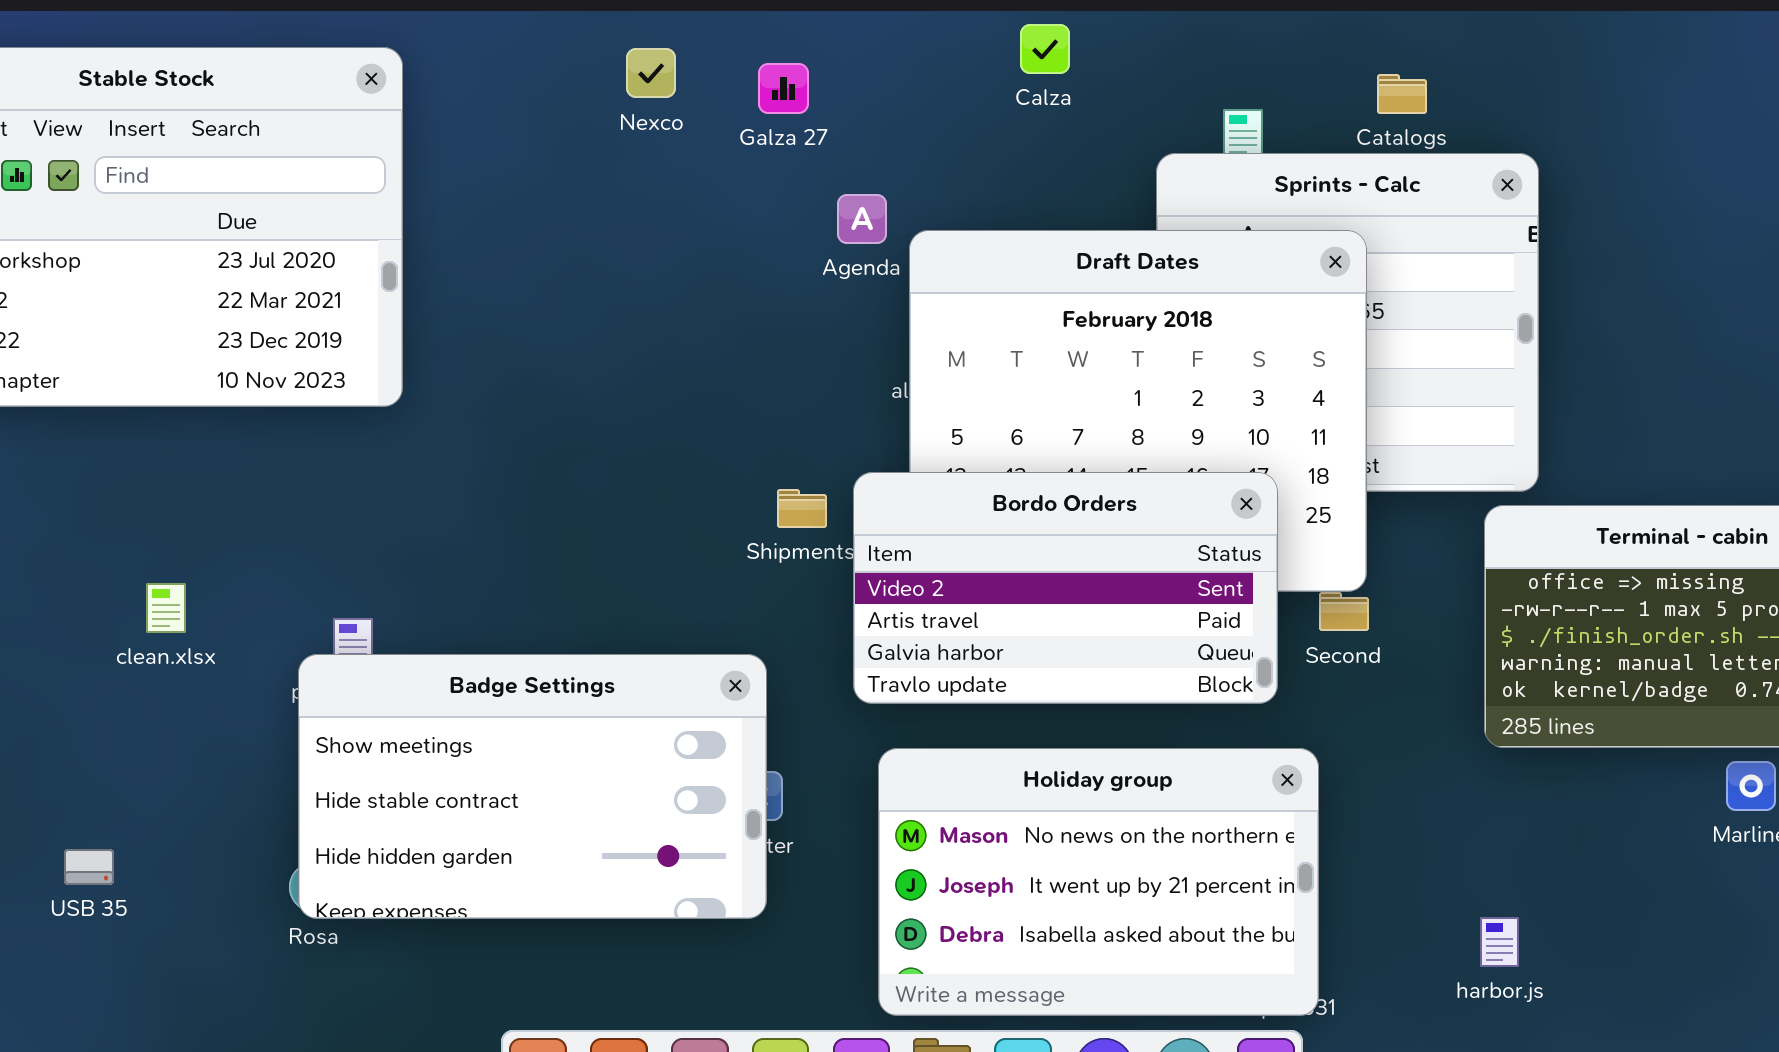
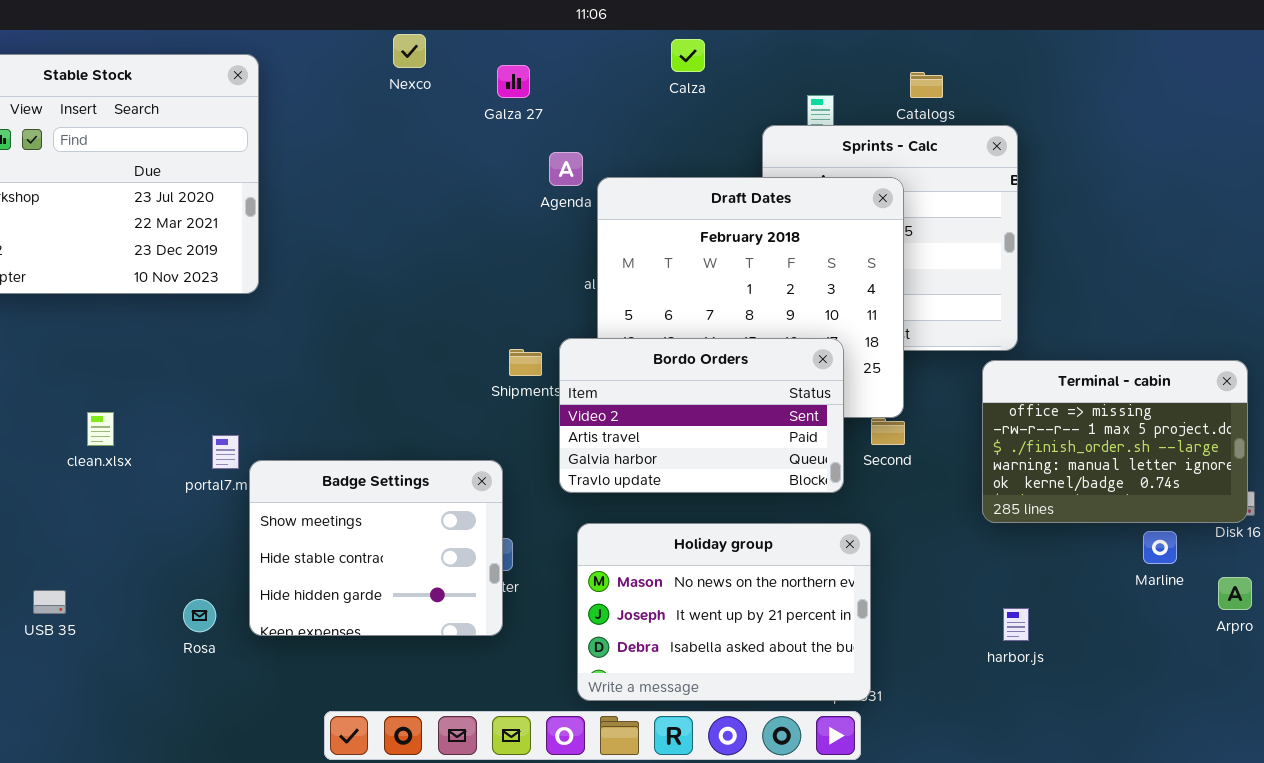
Nexco: [626,48,676,98] -> [393,34,426,68], moved
Badge Settings: [298,654,767,919] -> [249,460,503,636], resized
harbor.js: [1480,917,1519,967] -> [1003,608,1029,641], moved

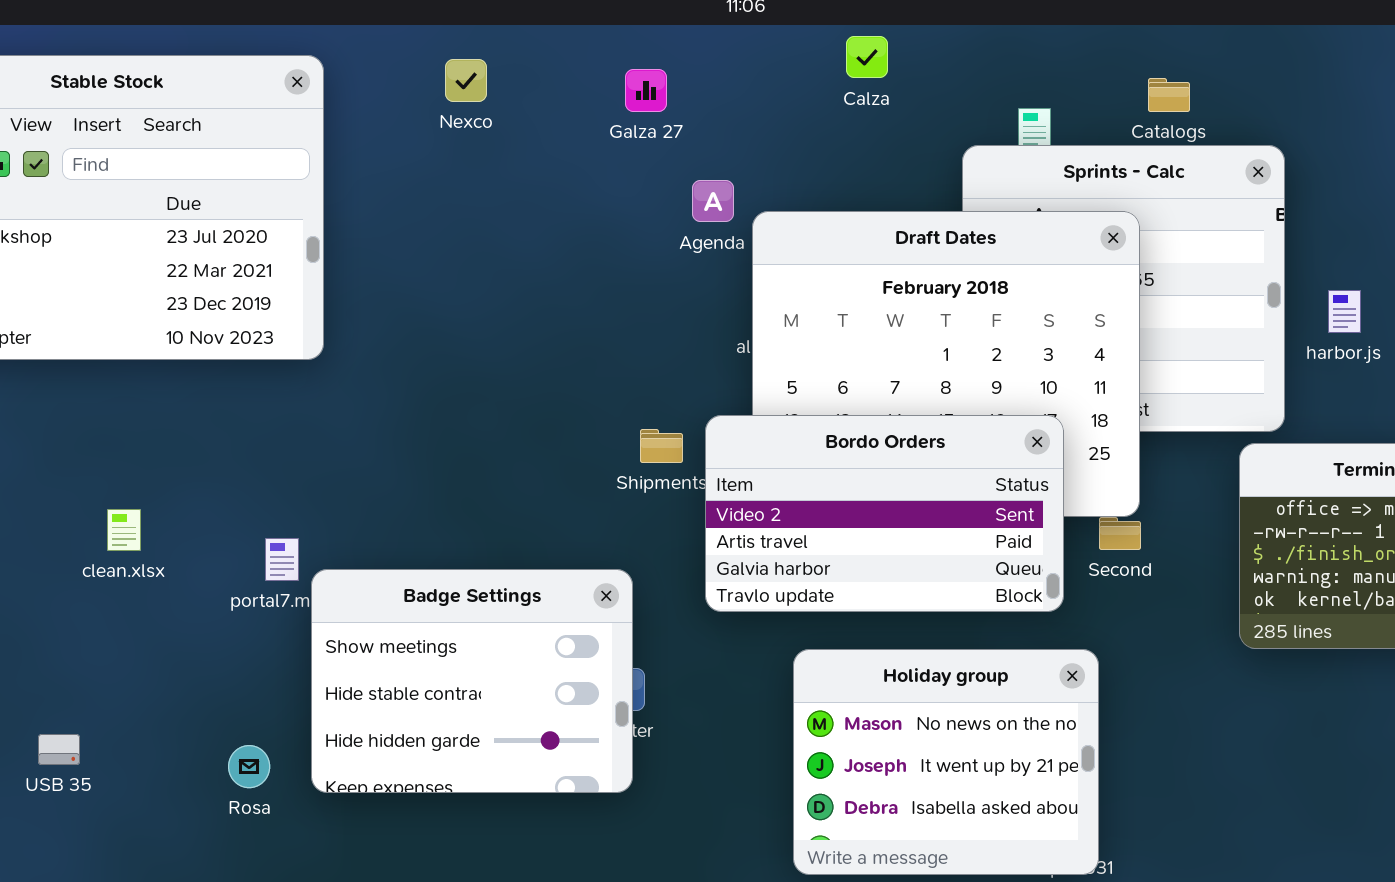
Nexco: [393,34,426,68] -> [445,59,487,102], moved
Holiday group: [577,523,871,701] -> [793,649,1099,875], resized
harbor.js: [1003,608,1029,641] -> [1328,290,1361,333], moved

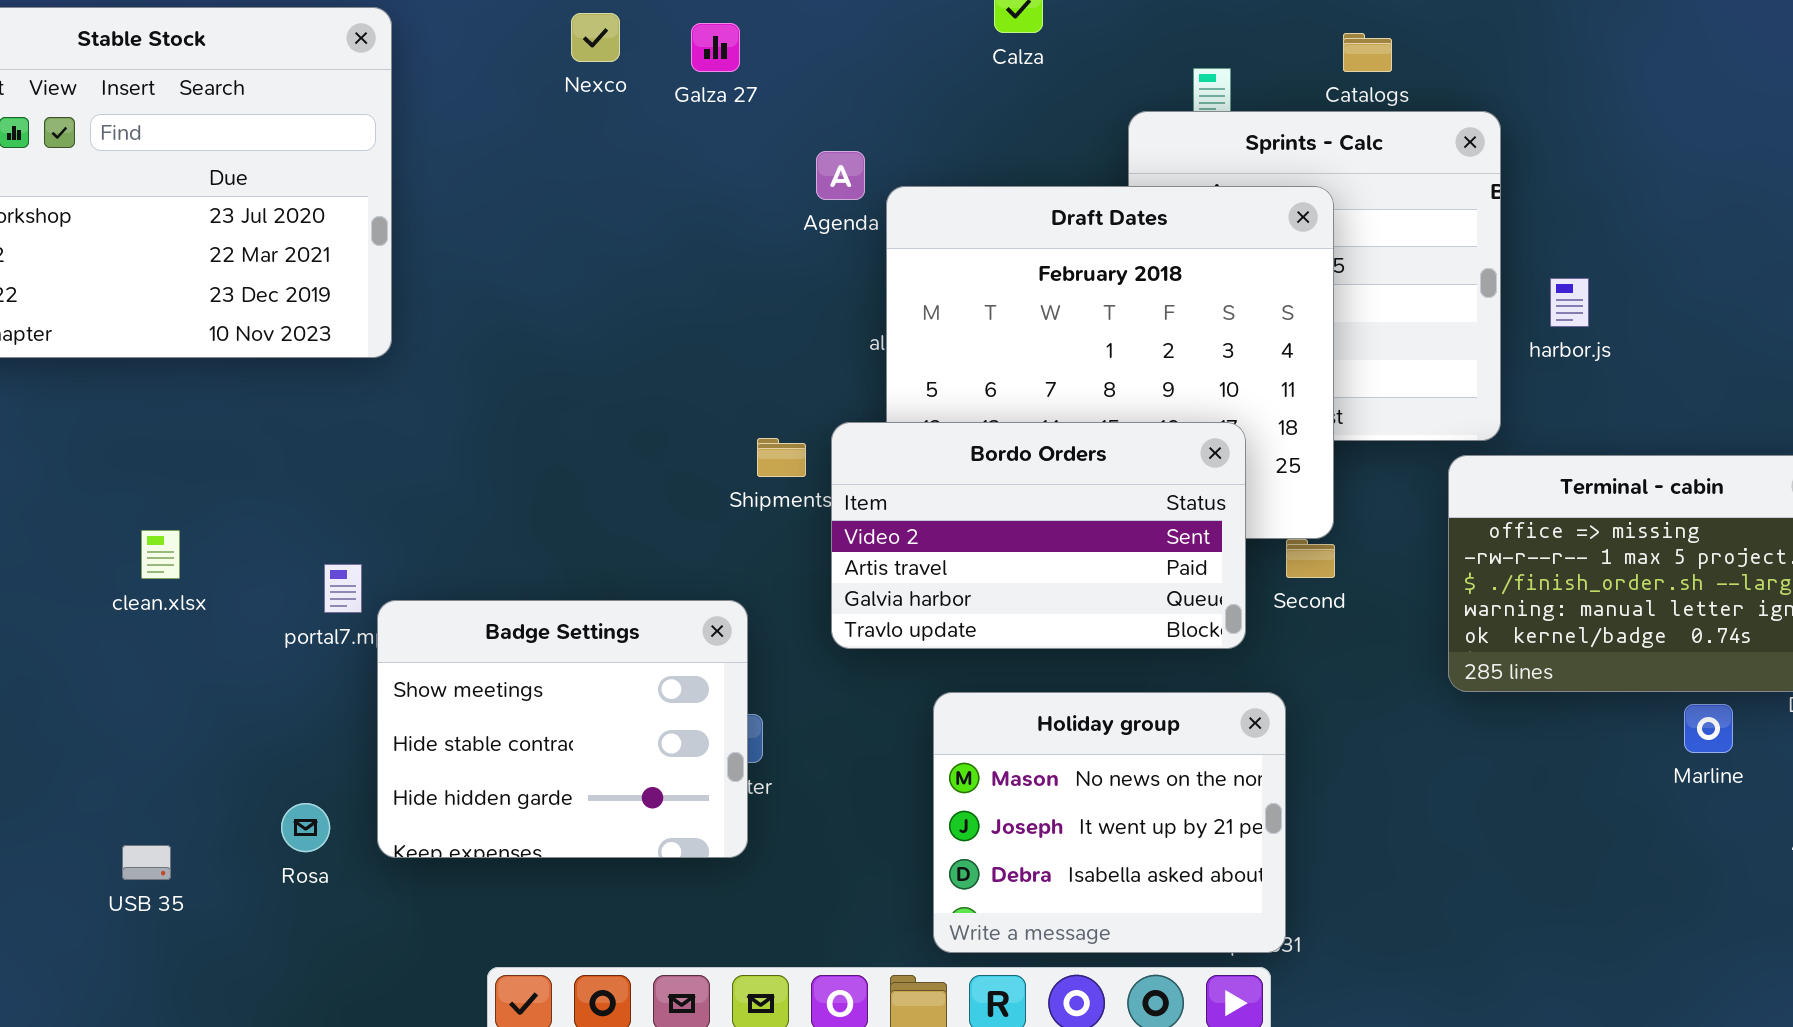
Nexco: [445,59,487,102] -> [571,13,620,62], moved
Galza 27: [625,69,667,112] -> [691,23,740,72], moved
USB 35: [38,734,80,765] -> [122,845,171,880], moved

